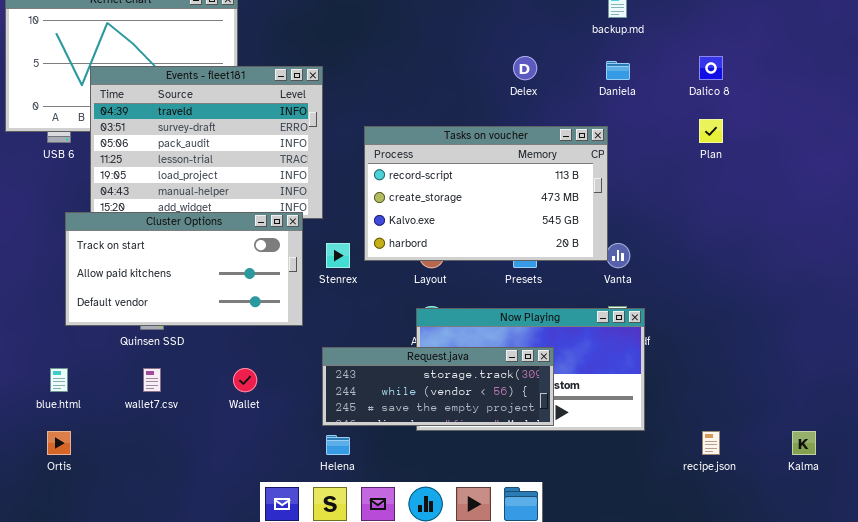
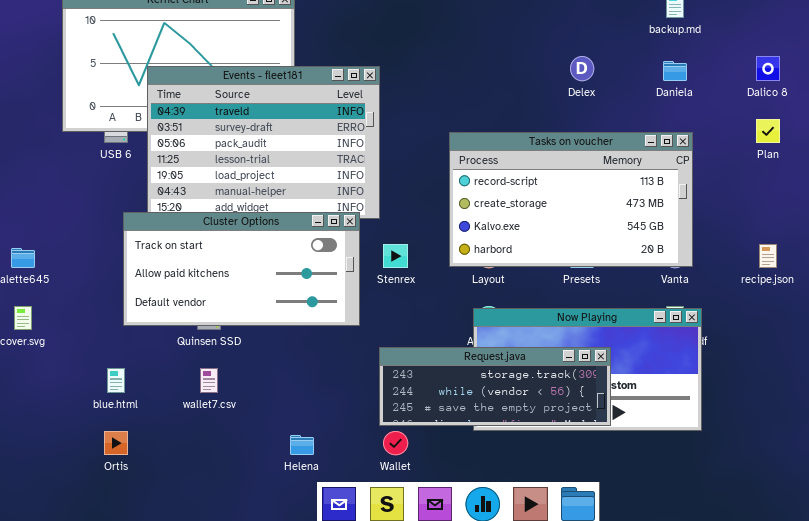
Tasks on voucher: [364,126,608,261] -> [449,132,693,267], moved
Wallet: [233,368,257,392] -> [383,431,408,455], moved
recipe.json: [702,431,720,455] -> [759,244,777,268], moved
Helena: [326,435,350,455] -> [290,435,314,455], moved

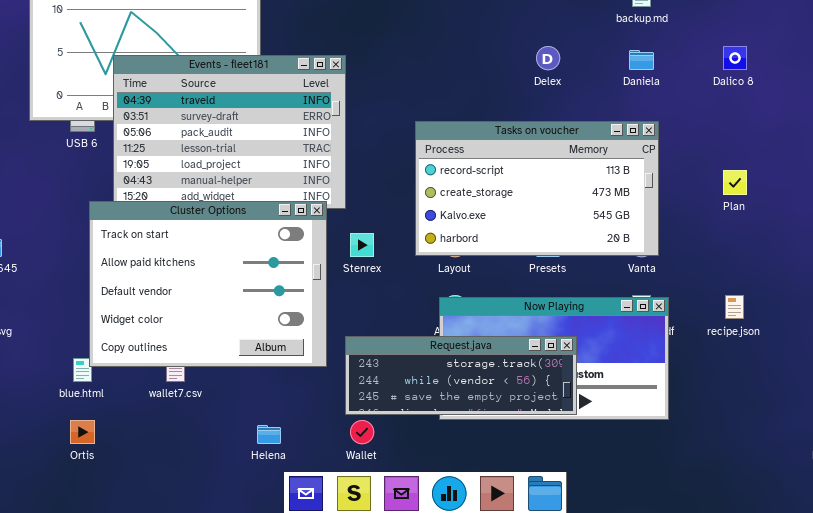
Plan: [756,119,780,143] -> [723,170,747,195], moved
Cluster Options: [123,212,360,326] -> [89,201,327,367], resized
recipe.json: [759,244,777,268] -> [725,295,744,319], moved

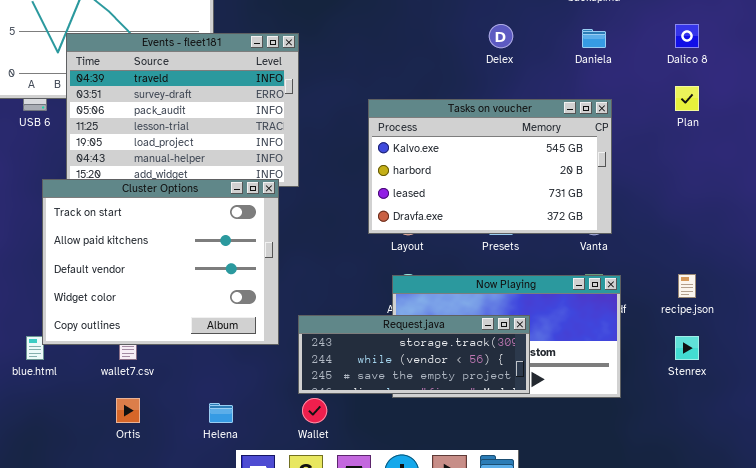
Tasks on voucher: [415,121,659,256] -> [368,99,612,234], scrolled down 2 rows
Plan: [723,170,747,195] -> [675,86,699,111], moved
Stenrex: [350,233,374,257] -> [675,336,699,360], moved
Ortis: [70,420,95,444] -> [116,398,140,423], moved

